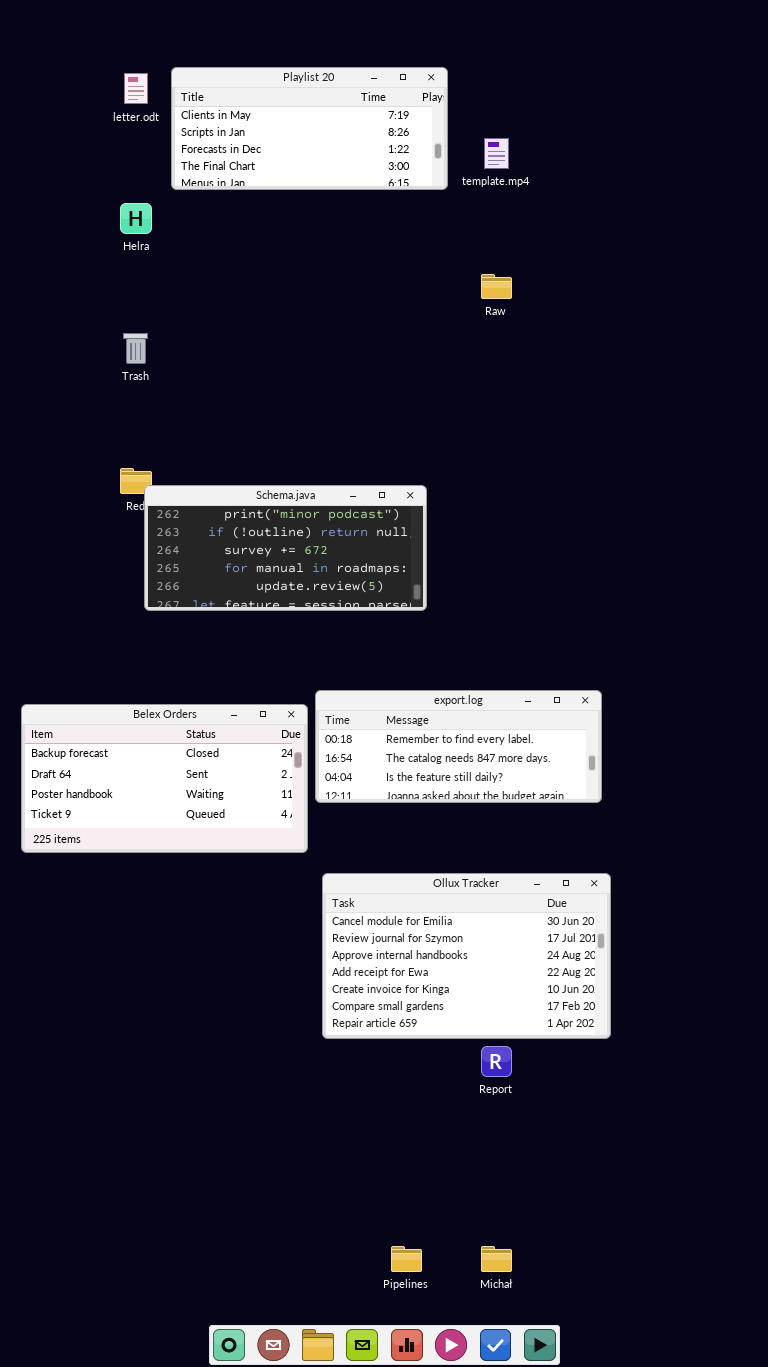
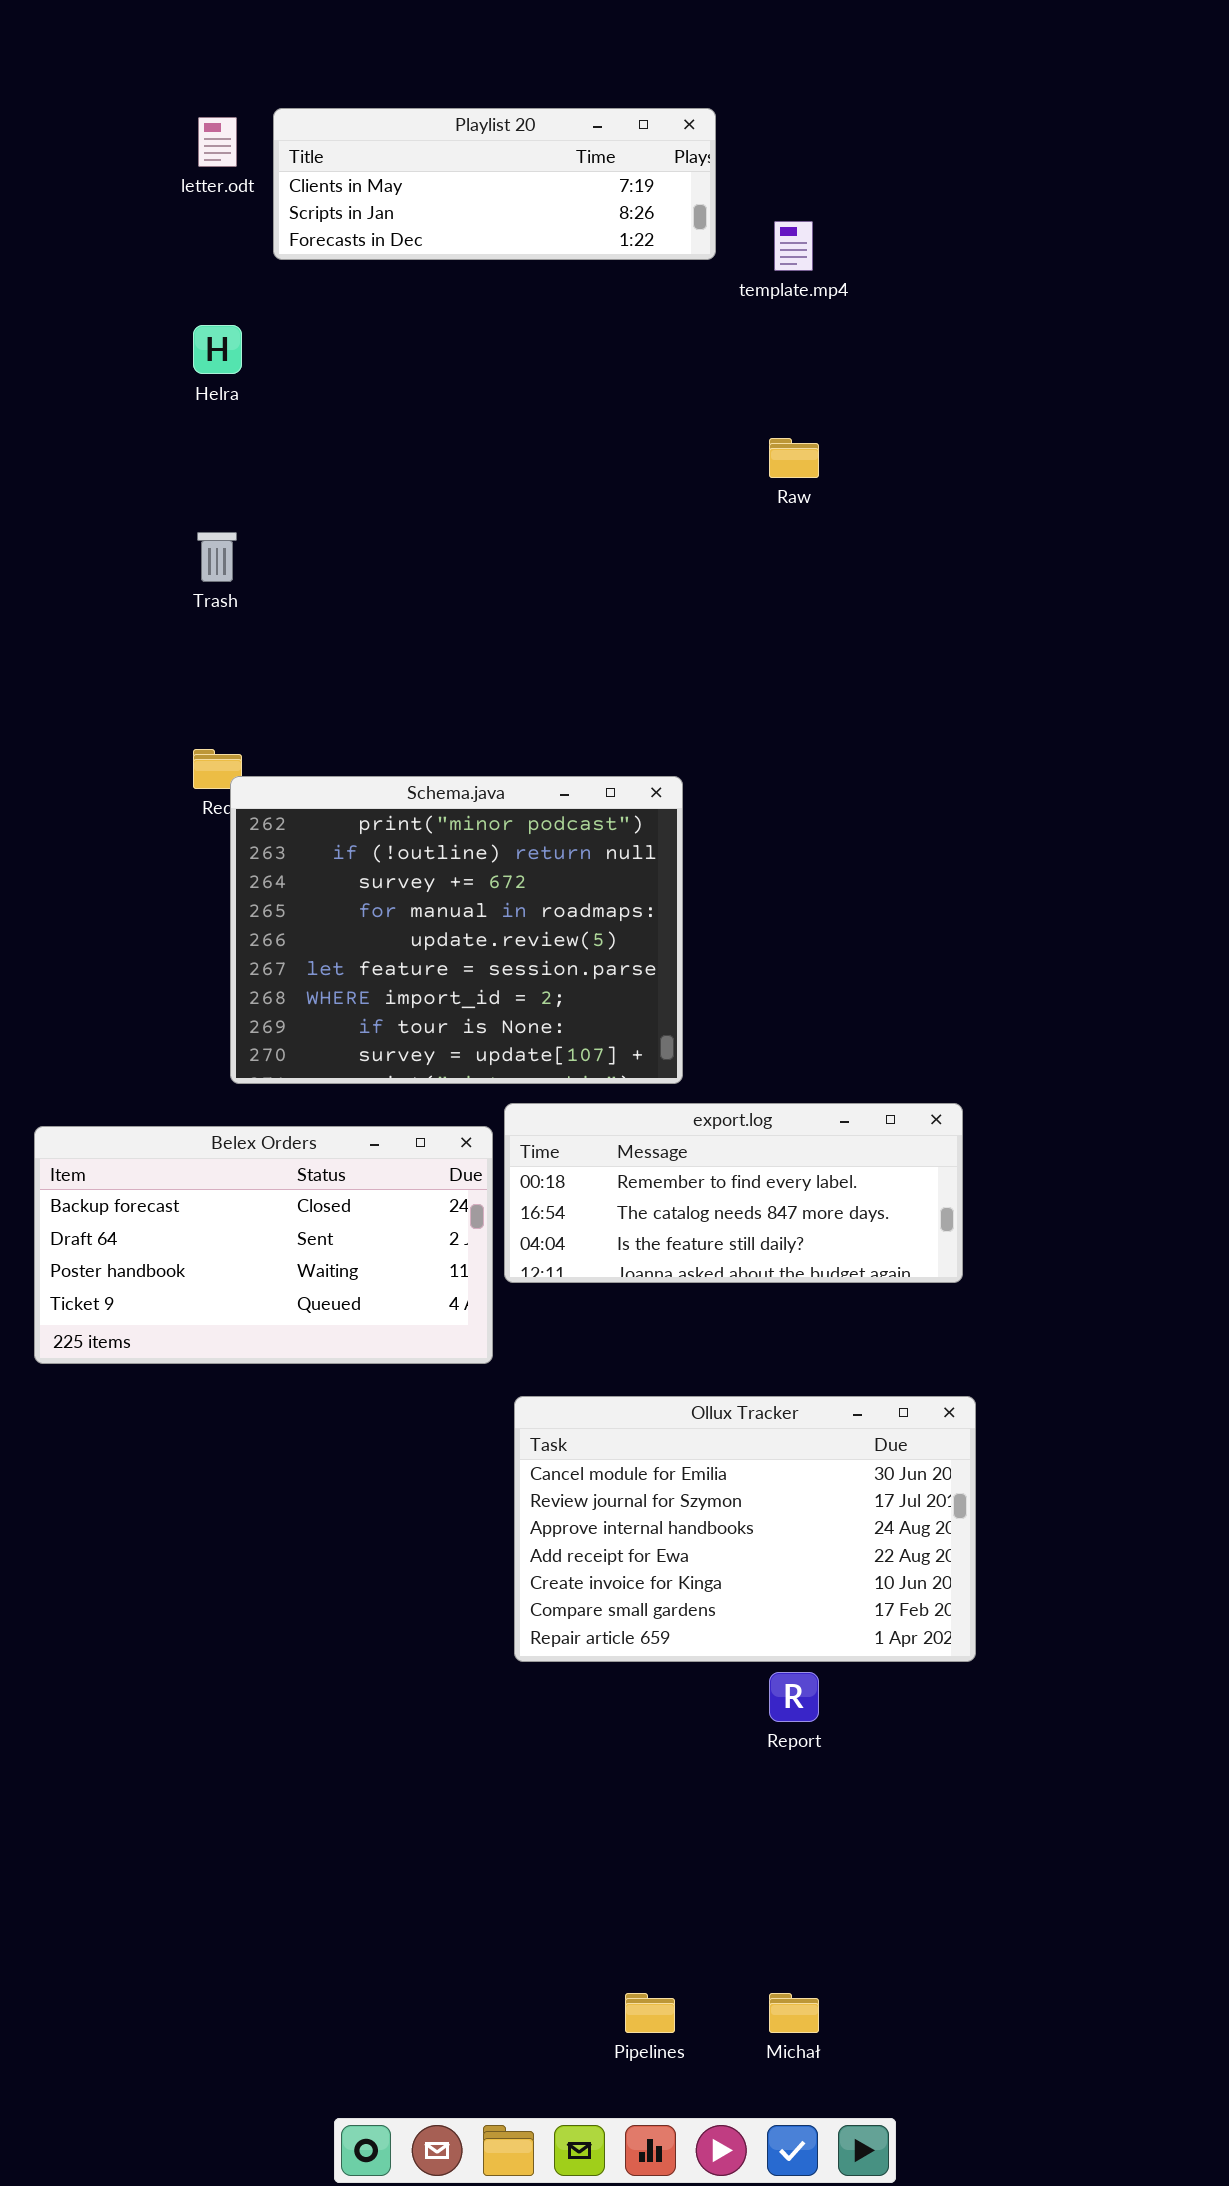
Playlist 20: [171,67,448,190] -> [273,108,716,260], resized
Schema.java: [144,485,427,611] -> [230,776,683,1084], resized

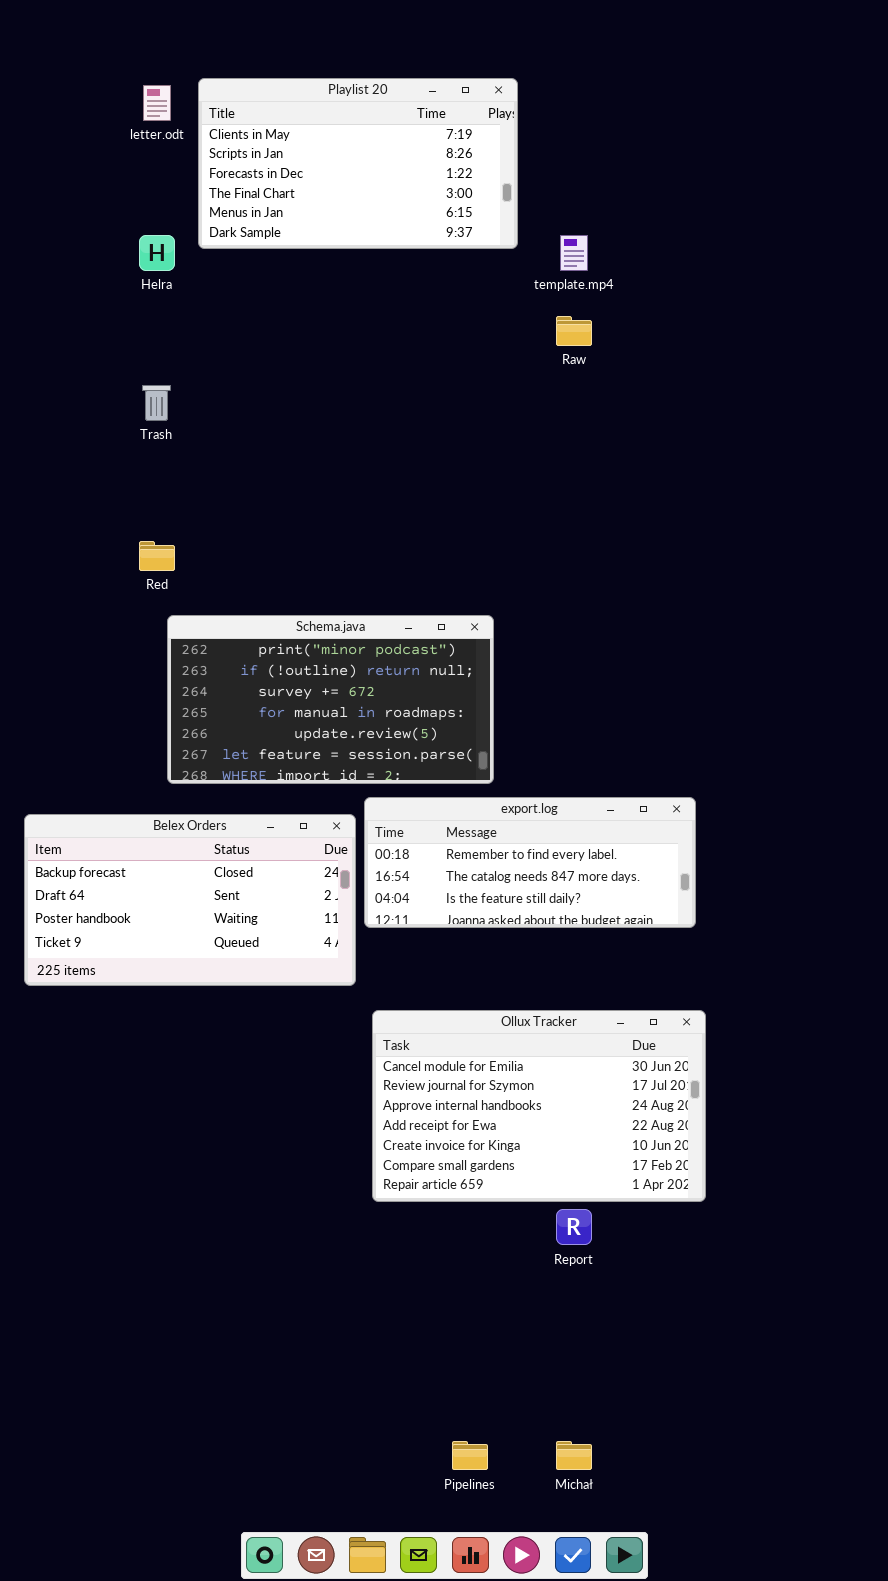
Playlist 20: [273,108,716,260] -> [198,78,518,249], resized
template.mp4: [774,221,813,271] -> [560,235,588,271], moved
Schema.java: [230,776,683,1084] -> [167,615,494,784], resized

